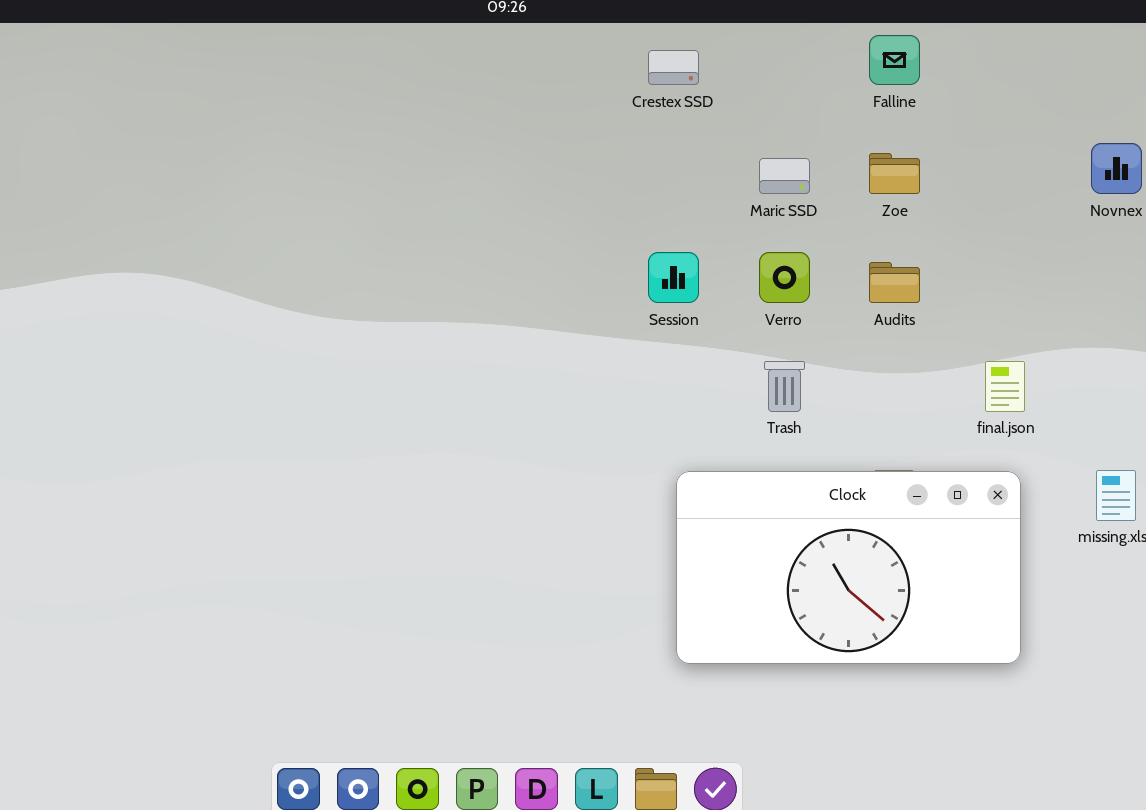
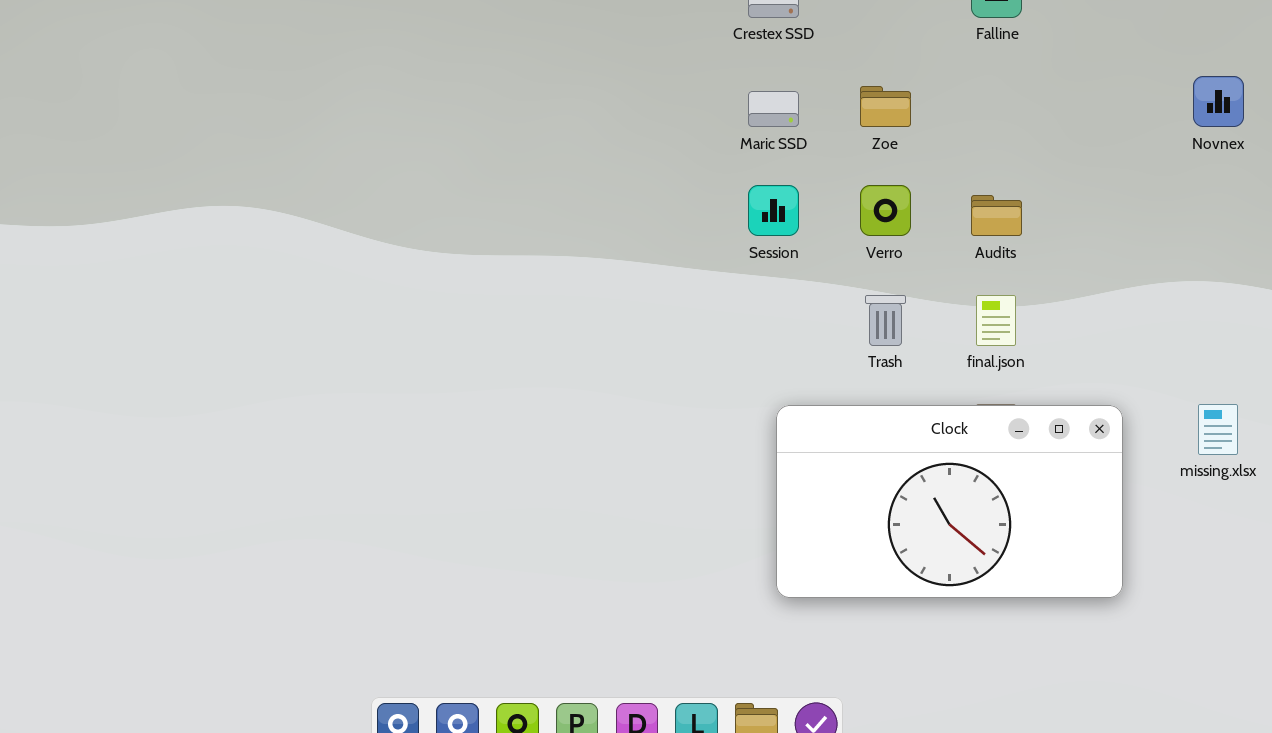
Zoe: [869,153,920,194] -> [860,86,911,127], moved
Maric SSD: [759,158,810,194] -> [748,91,799,127], moved
final.json: [985,361,1025,412] -> [976,295,1016,346], moved

